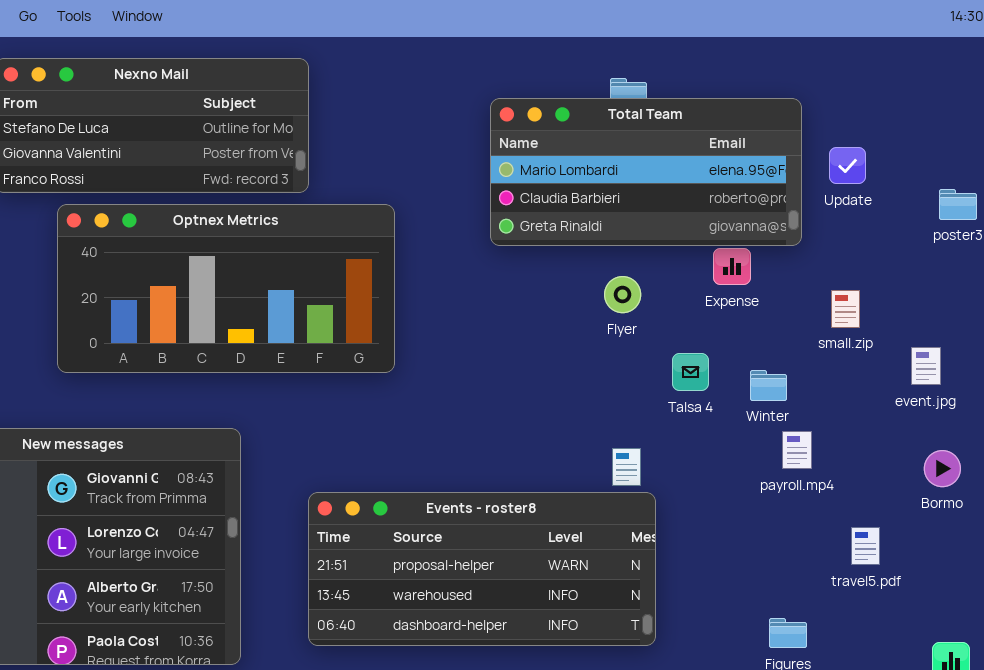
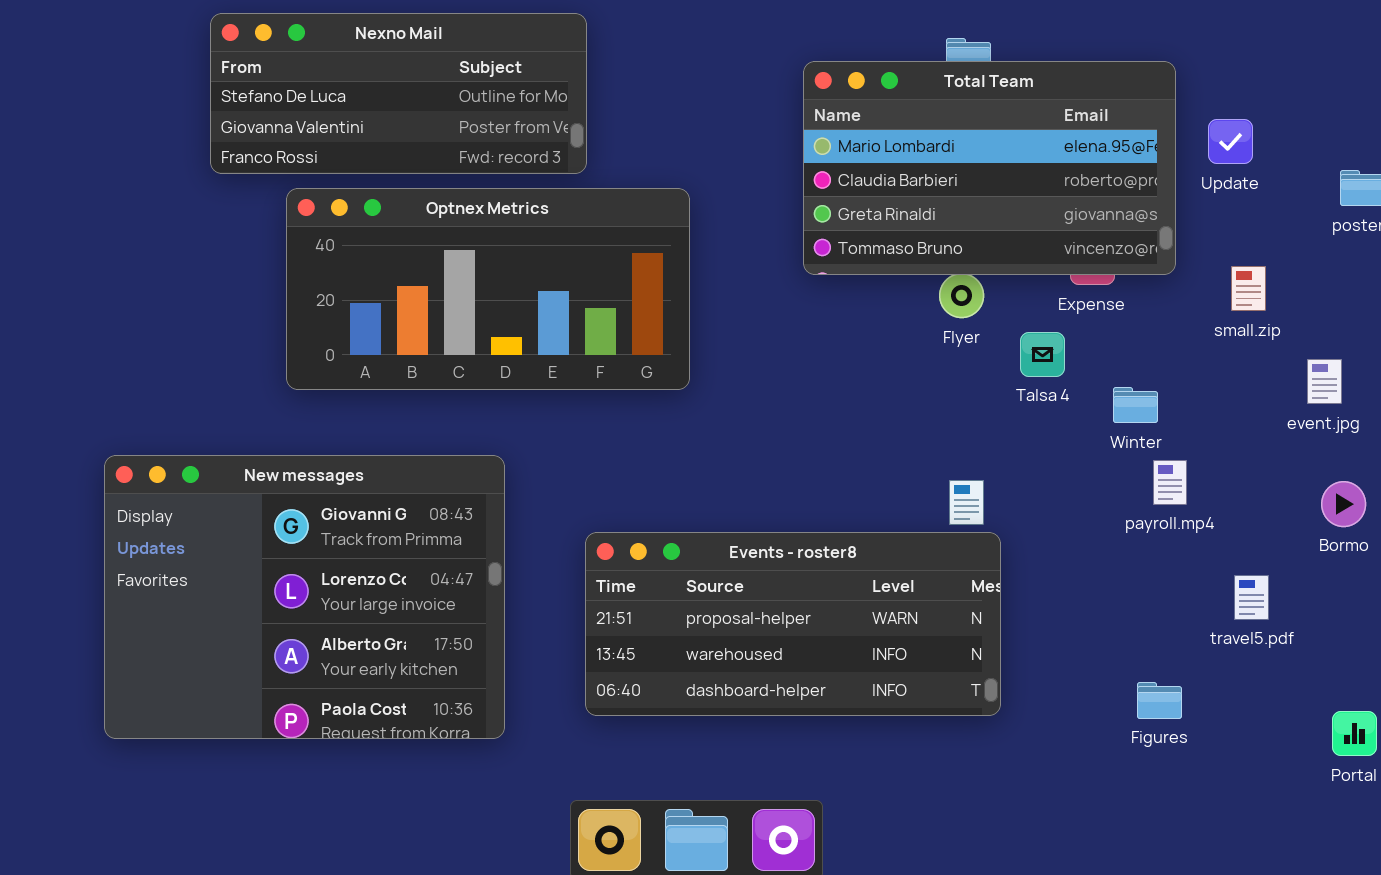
Total Team: [490,98,802,246] -> [803,61,1176,275], resized
small.zip: [831,290,860,328] -> [1231,266,1266,311], moved
Talsa 4: [672,353,709,391] -> [1020,332,1065,377], moved

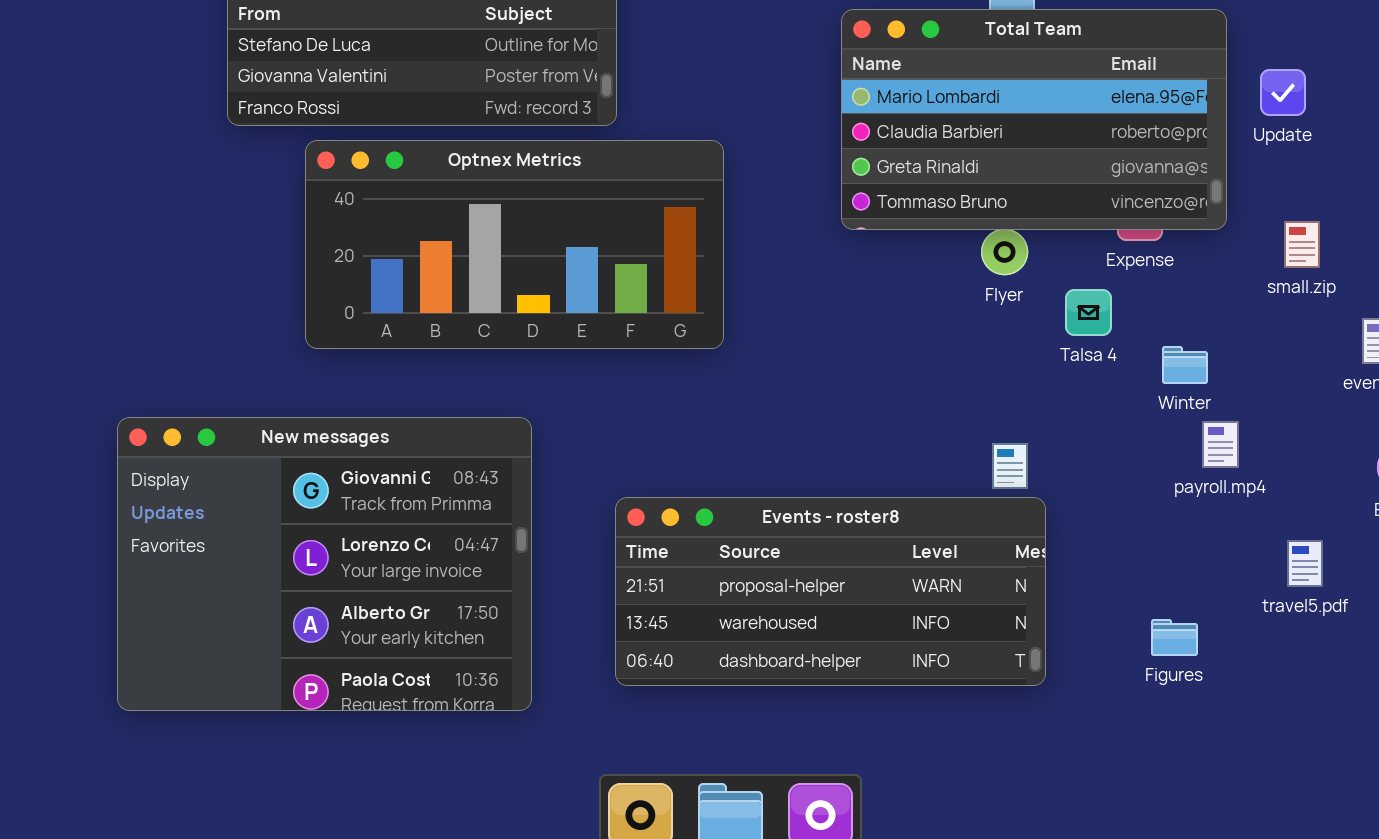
Figures: [1137,682,1182,719] -> [1151,619,1198,656], moved

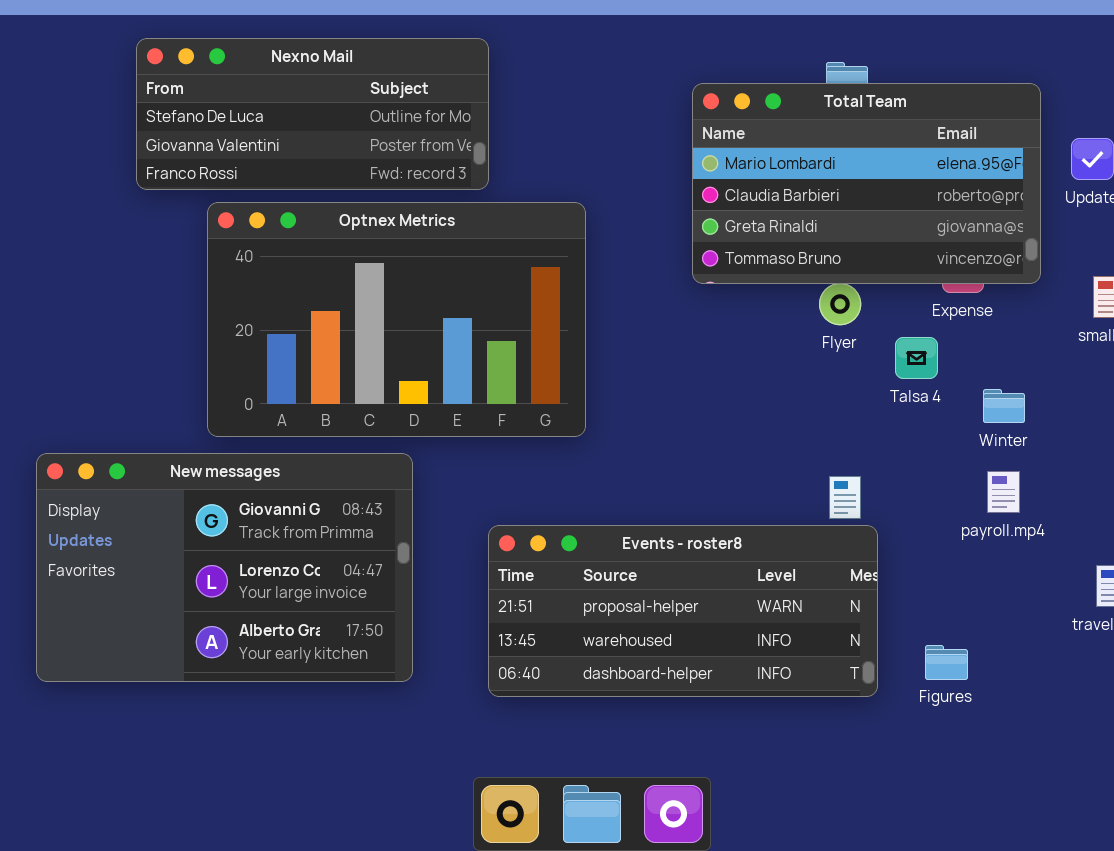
Optnex Metrics: [305,140,724,349] -> [207,202,586,437], resized
New messages: [117,417,532,711] -> [36,453,413,682], resized
payroll.mp4: [1202,421,1239,468] -> [987,471,1020,513], moved
Figures: [1151,619,1198,656] -> [925,645,968,680], moved

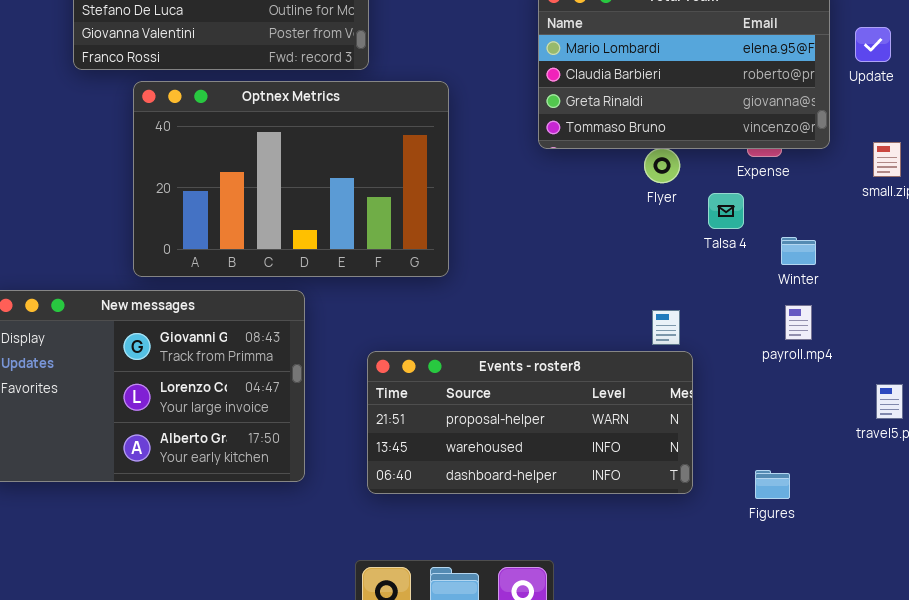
Figures: [925,645,968,680] -> [755,470,790,499], moved

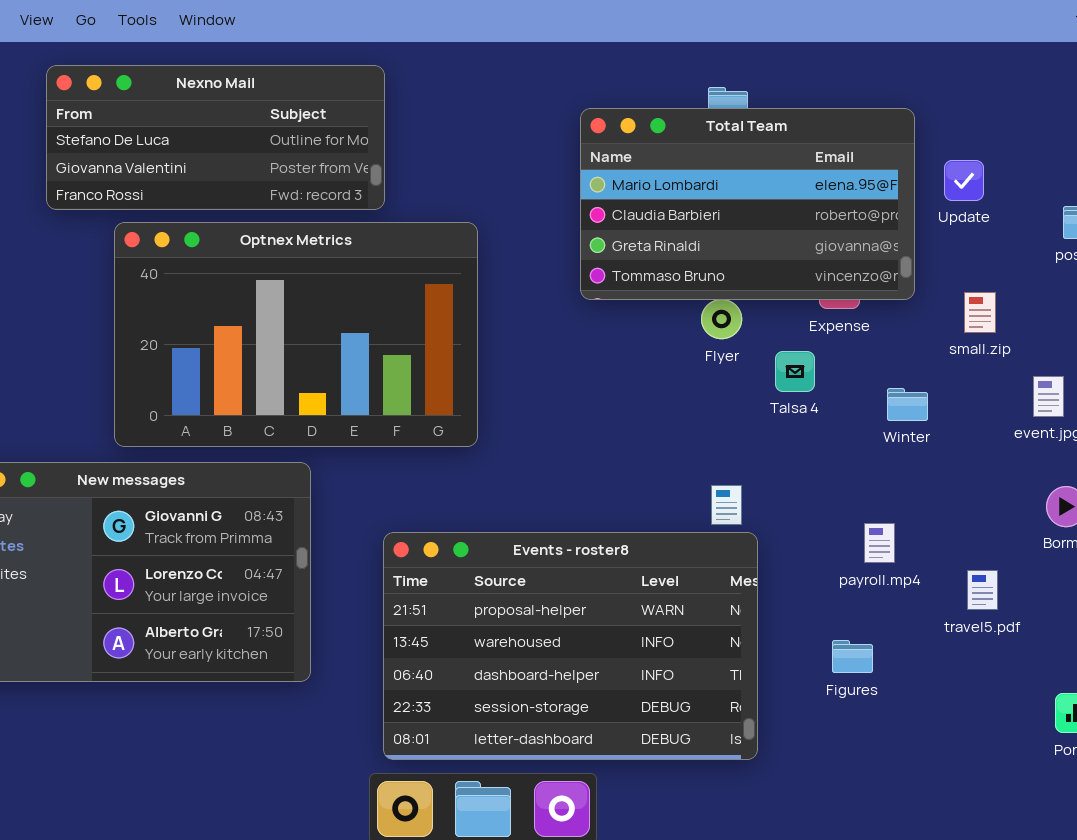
Winter: [781,237,816,265] -> [887,388,928,421], moved
payroll.mp4: [785,305,812,340] -> [864,523,895,563], moved
Events - roster8: [367,351,693,494] -> [383,532,758,760], resized
Figures: [755,470,790,499] -> [832,640,873,673], moved

